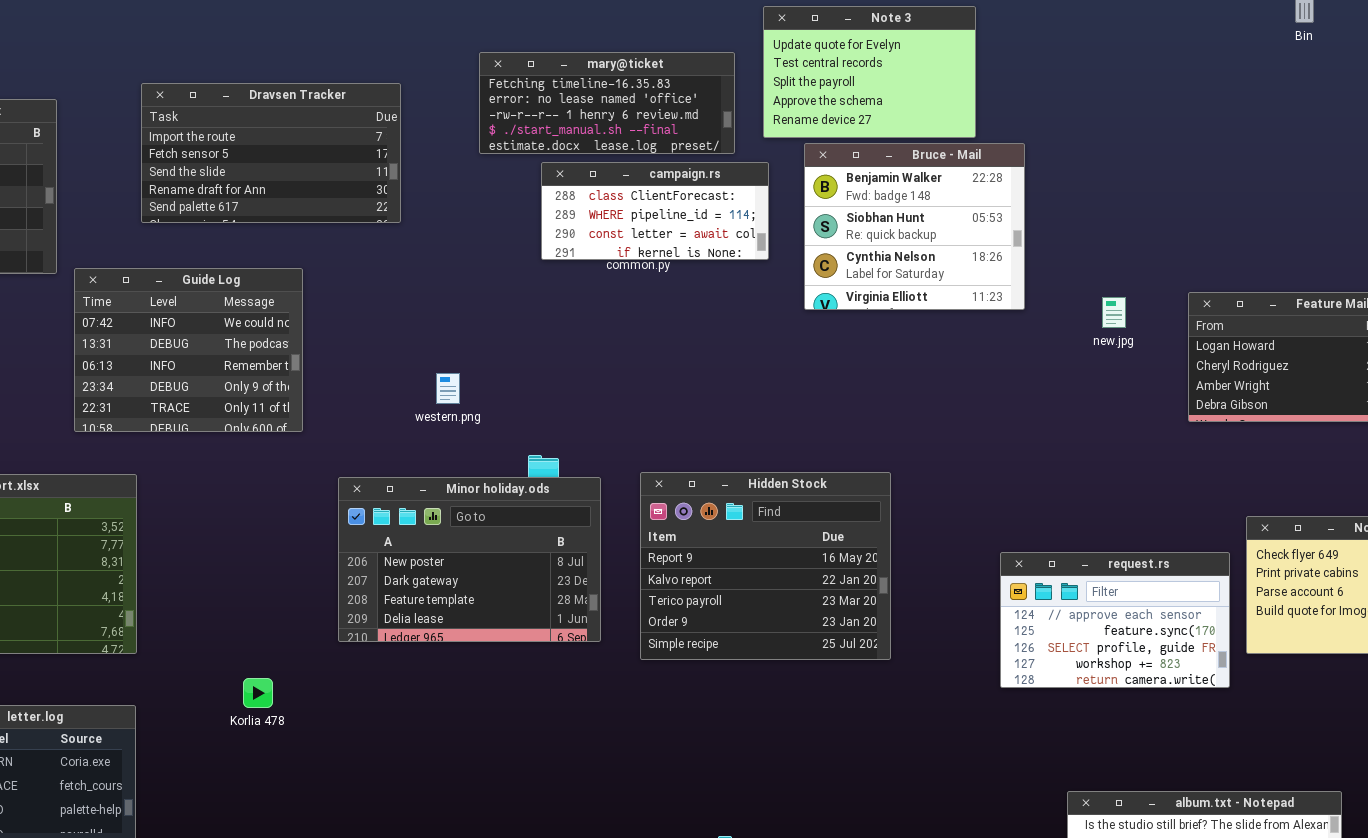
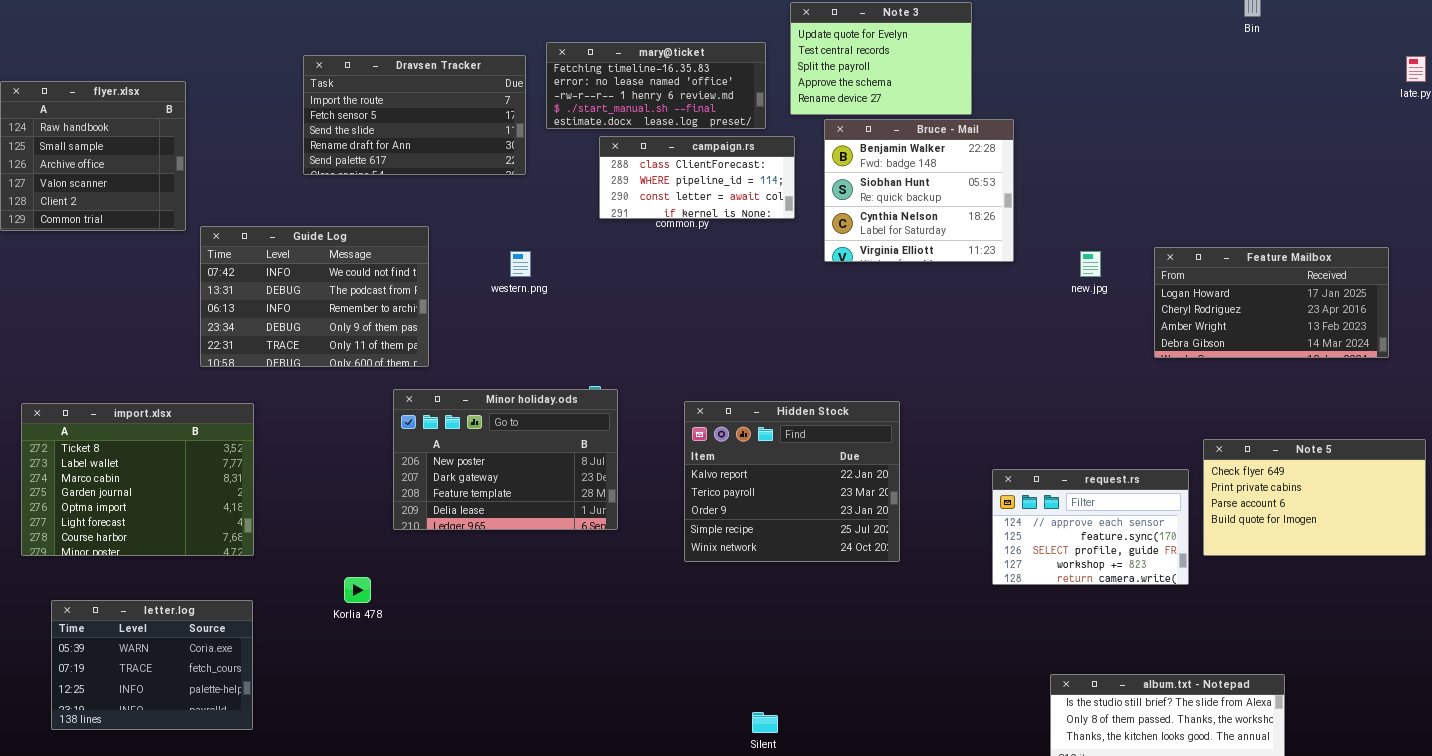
Dravsen Tracker: [141,83,401,223] -> [303,55,526,175], moved
Guide Log: [74,268,303,432] -> [200,226,429,367], resized
western.png: [436,373,460,404] -> [510,251,531,277], moved
Hidden Stock: [640,472,891,660] -> [684,401,900,562], scrolled down 1 row
Minor holiday.ods: [338,477,601,642] -> [393,389,618,530], moved

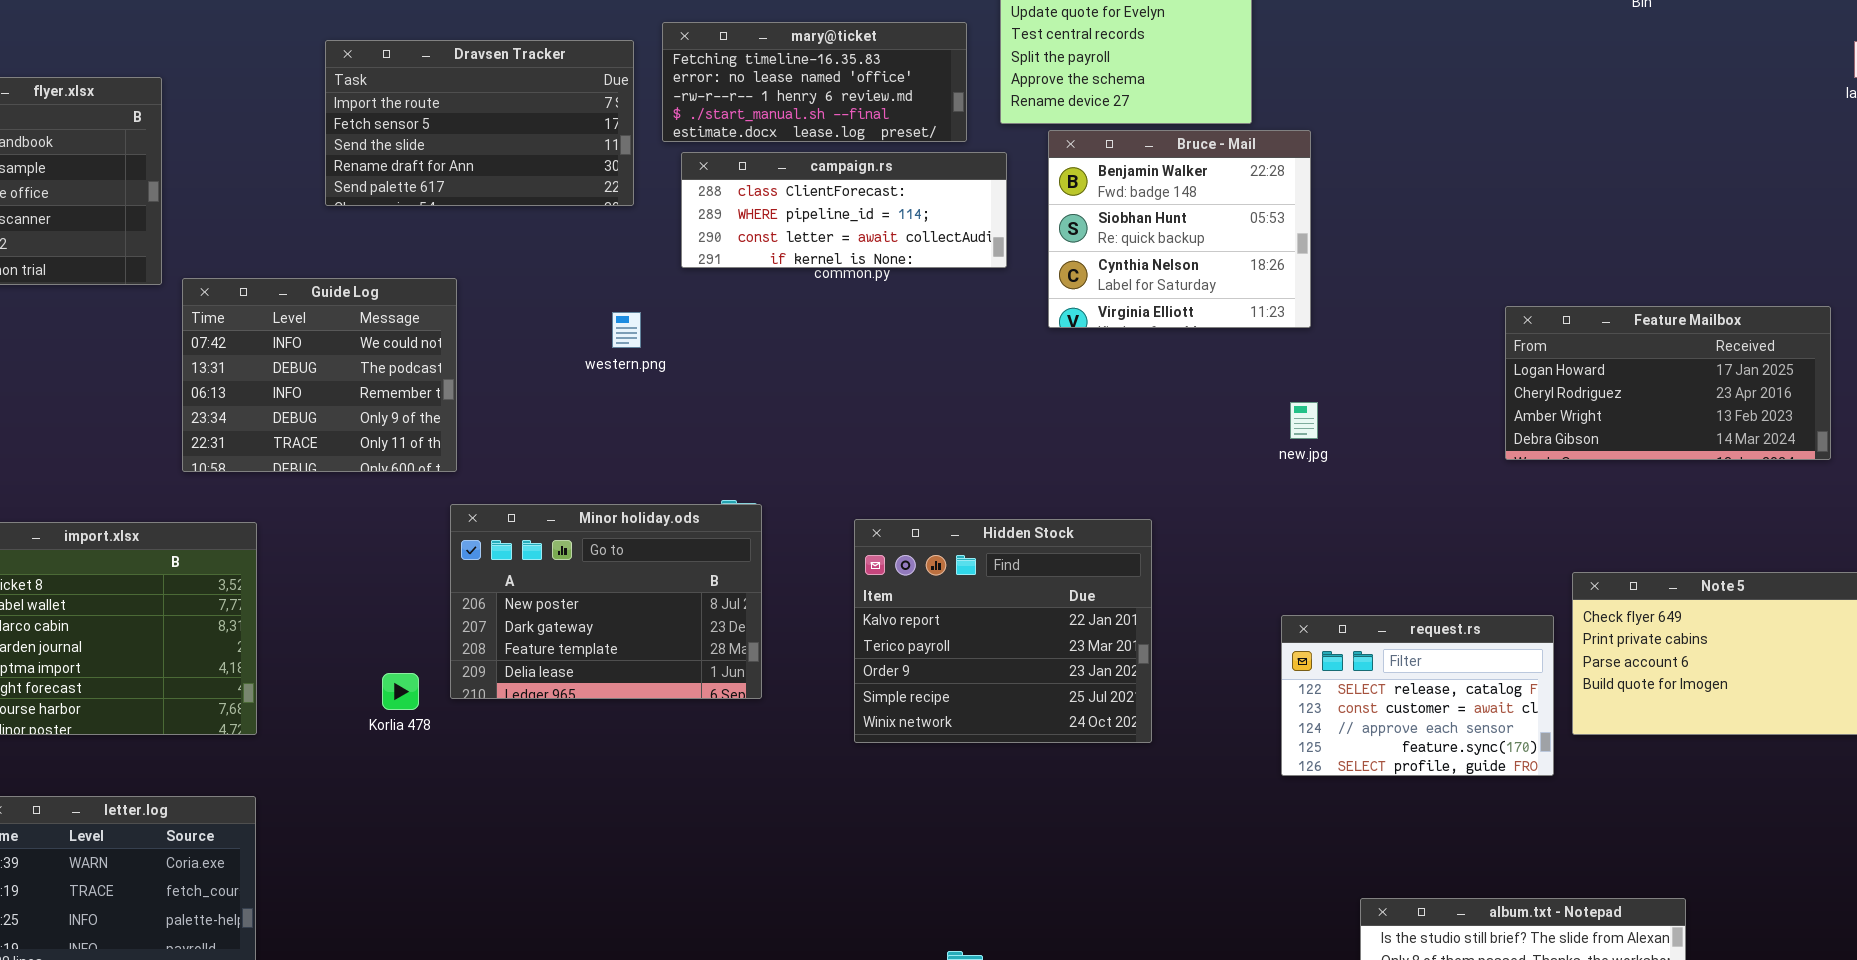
campaign.rs: [599,136,795,219] -> [681,152,1007,268], resized
Guide Log: [200,226,429,367] -> [182,278,457,472], resized
new.jpg: [1080,251,1101,277] -> [1290,402,1318,439], moved
request.rs: [992,469,1189,585] -> [1281,615,1554,776], scrolled up 2 rows
Korlia 478: [344,577,371,603] -> [382,673,419,710], moved

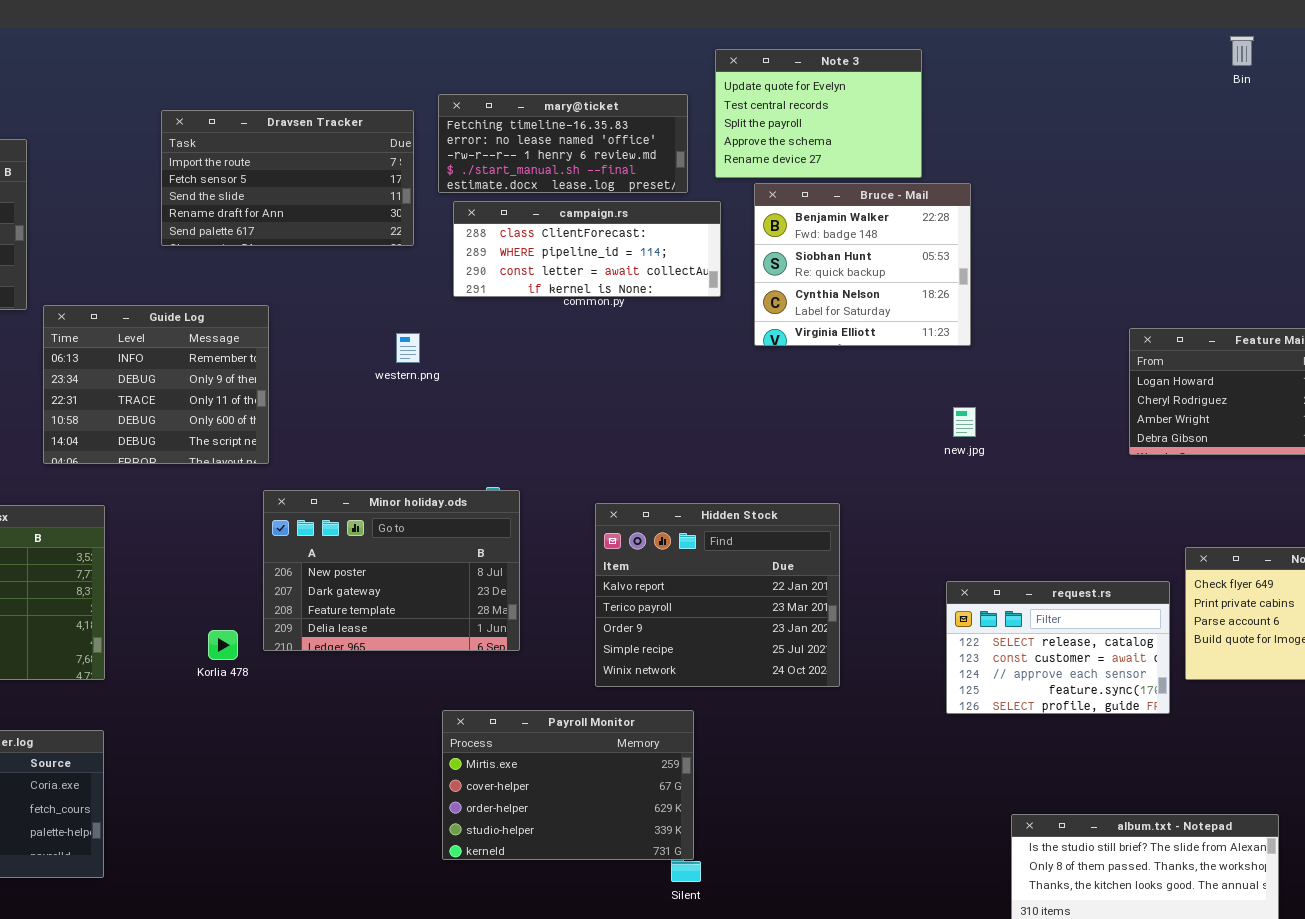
Guide Log: [182,278,457,472] -> [43,305,269,464], scrolled down 2 rows
Payroll Monitor: none -> [442,710,694,860], opened

